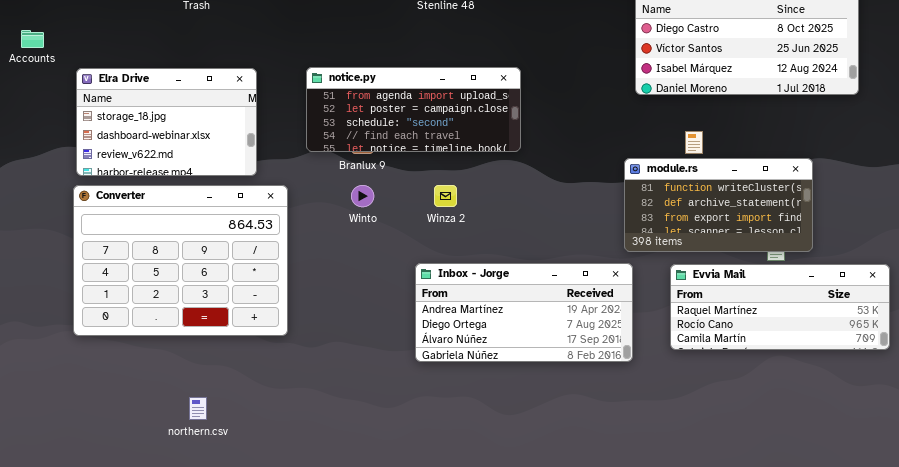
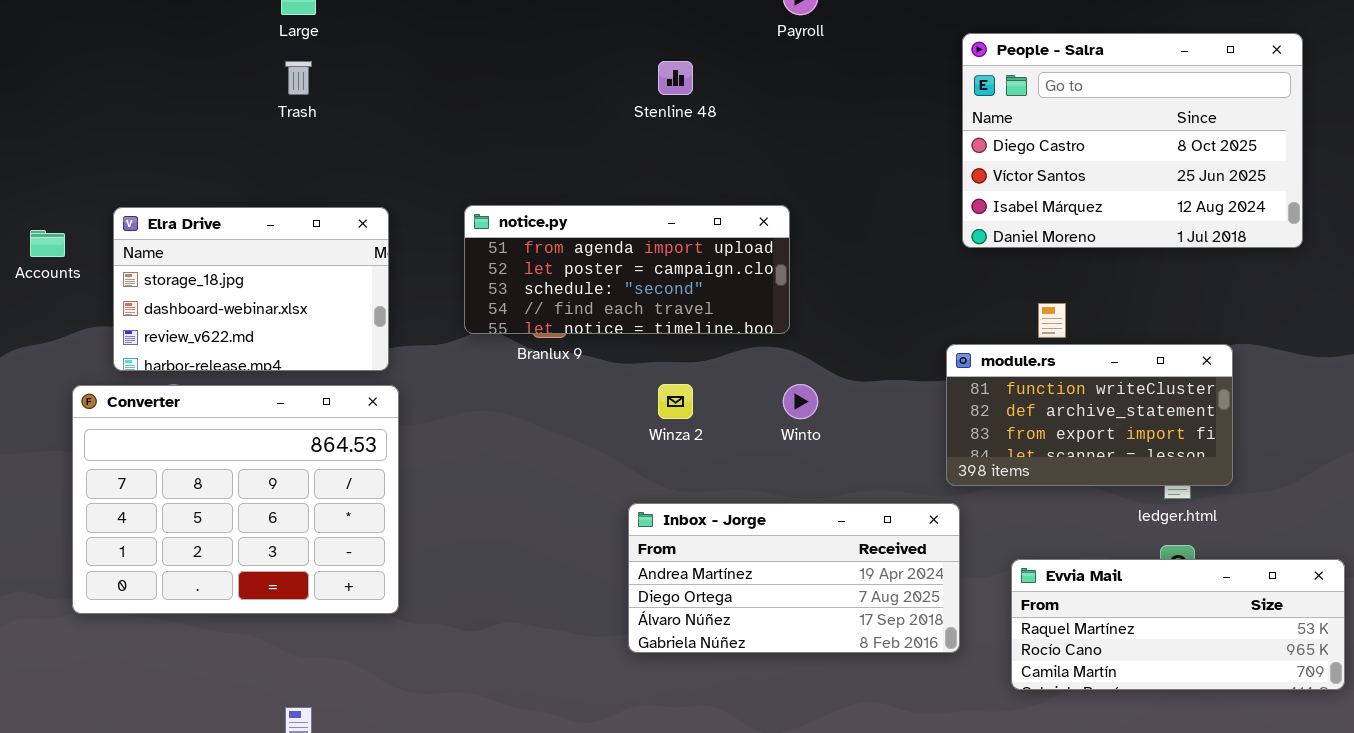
Accounts: [21,30,44,48] -> [30,230,65,257], moved
Winto: [351,185,374,207] -> [783,384,818,419], moved
Converter: [73,185,288,336] -> [72,385,399,614], moved
Evvia Mail: [670,264,890,350] -> [1011,559,1345,690], moved

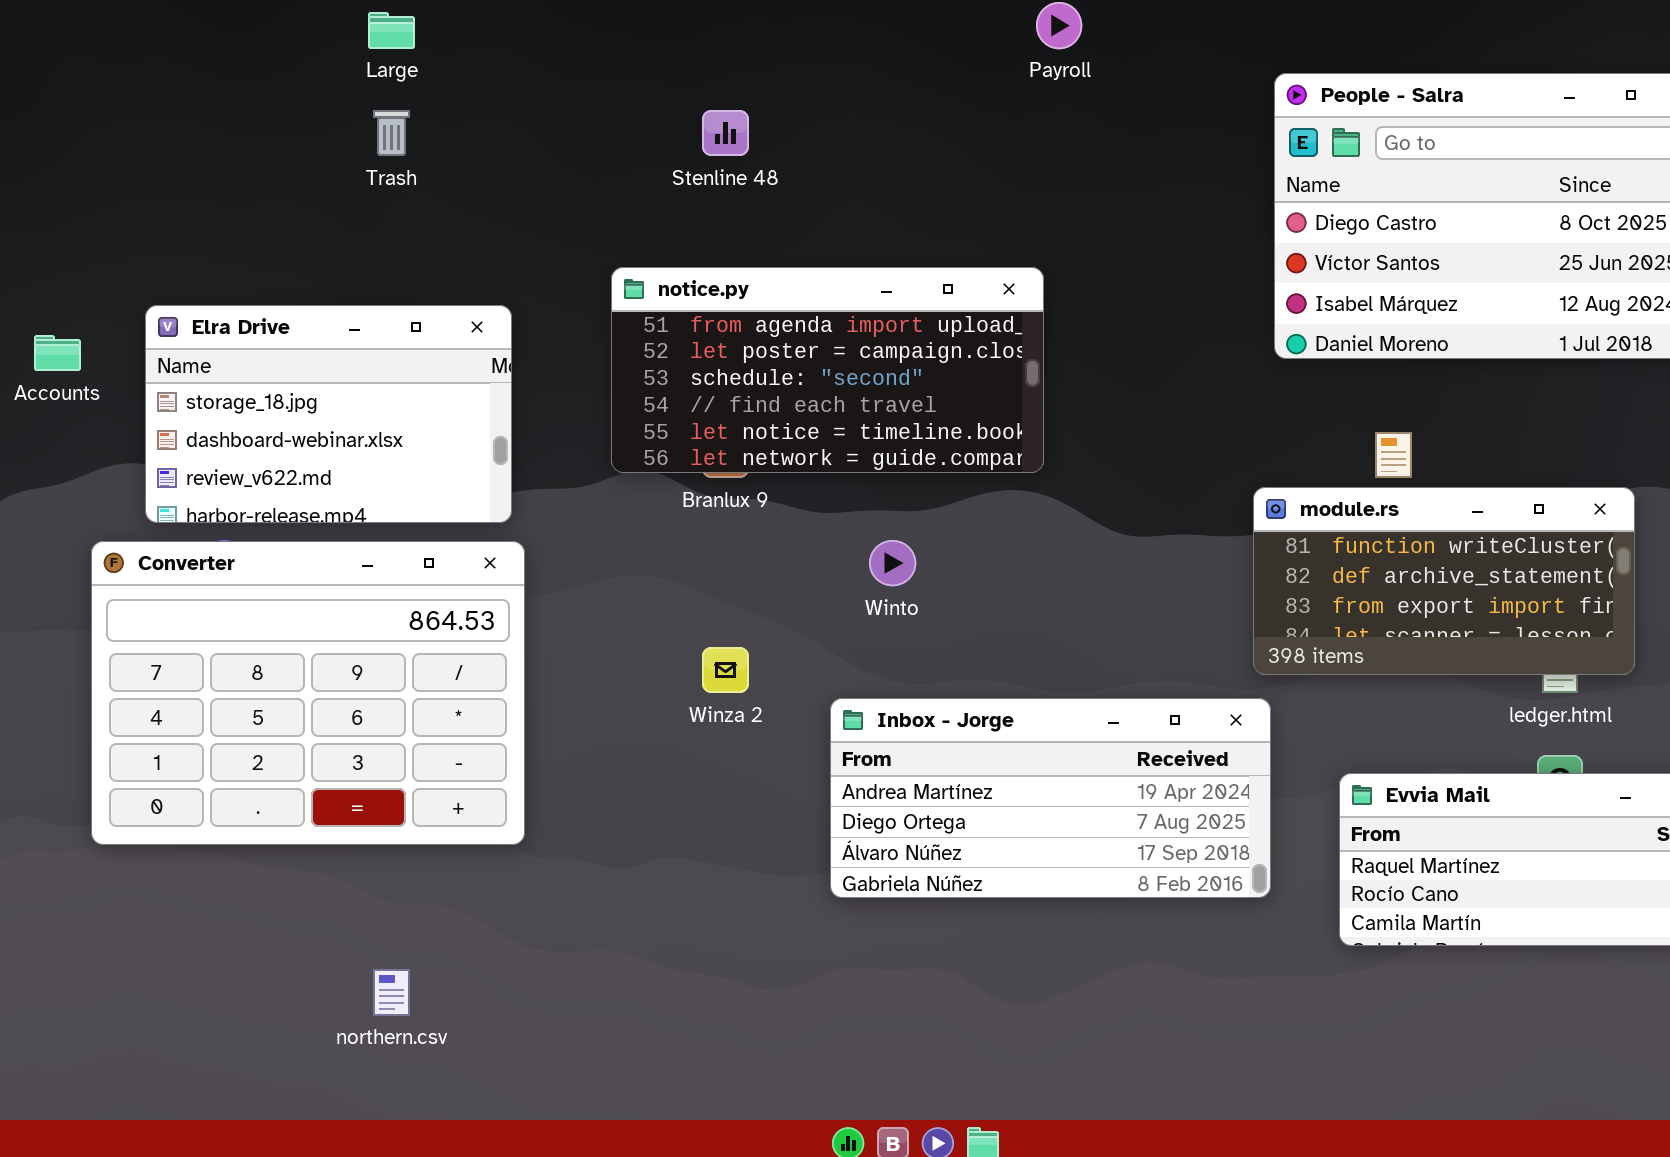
Stenline 48: [658,61,693,95] -> [702,110,749,156], moved
notice.py: [464,205,790,334] -> [611,267,1044,473], resized
Winza 2: [658,384,693,419] -> [702,647,749,693], moved
Winto: [783,384,818,419] -> [869,540,916,586], moved

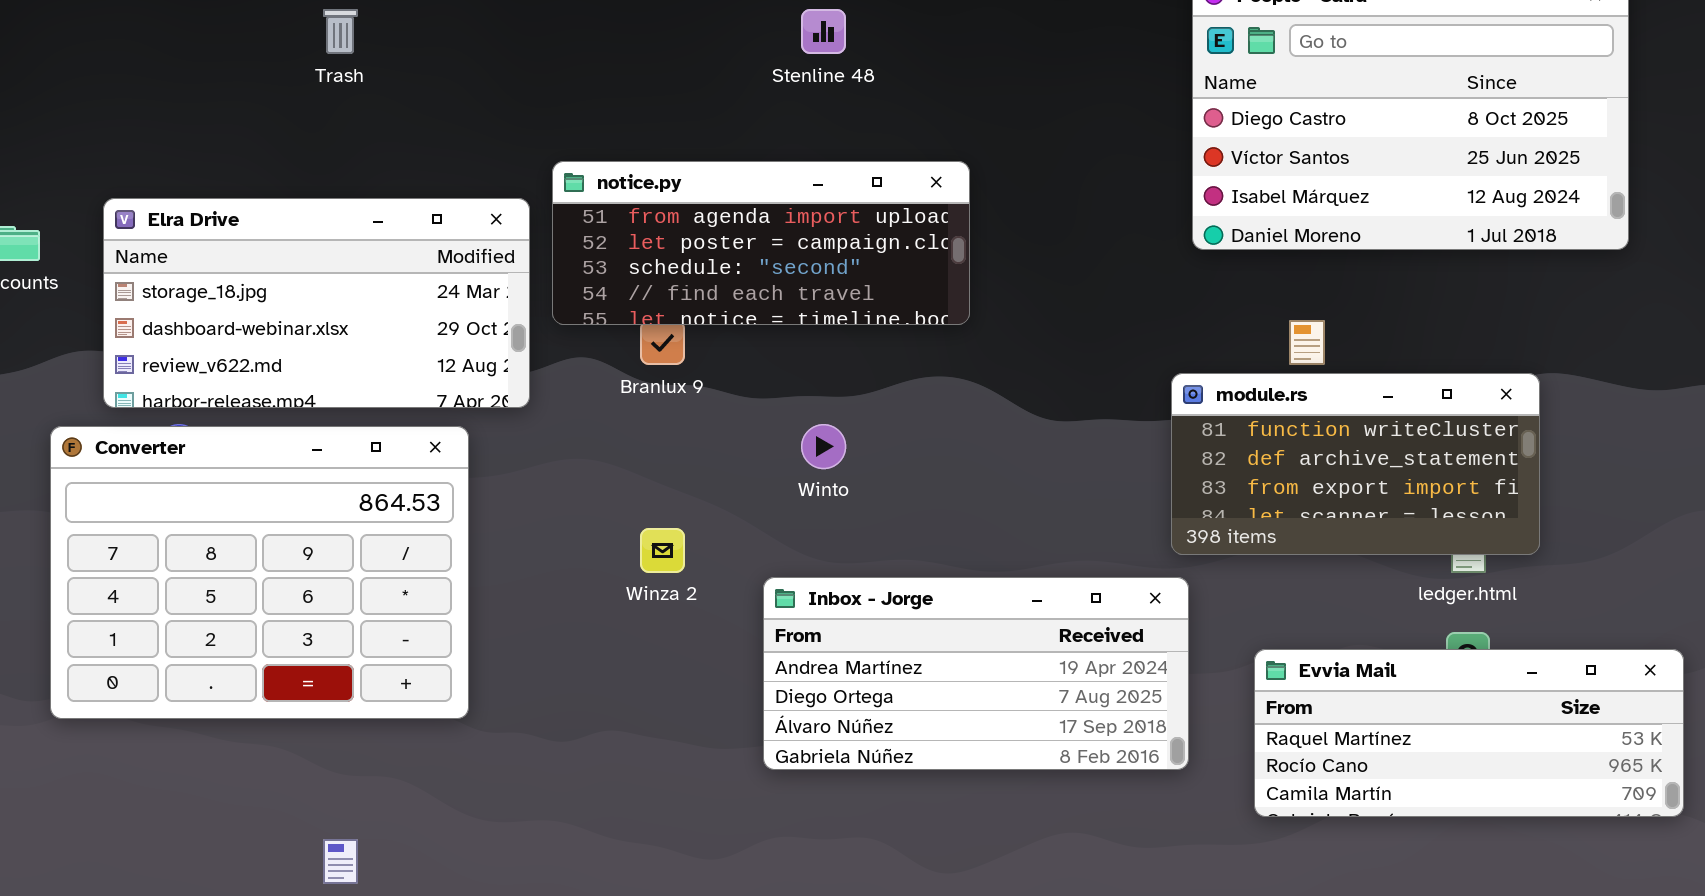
Stenline 48: [702,110,749,156] -> [801,9,846,54], moved
notice.py: [611,267,1044,473] -> [552,161,970,325], resized
Elra Drive: [145,305,512,523] -> [103,198,530,408], resized

